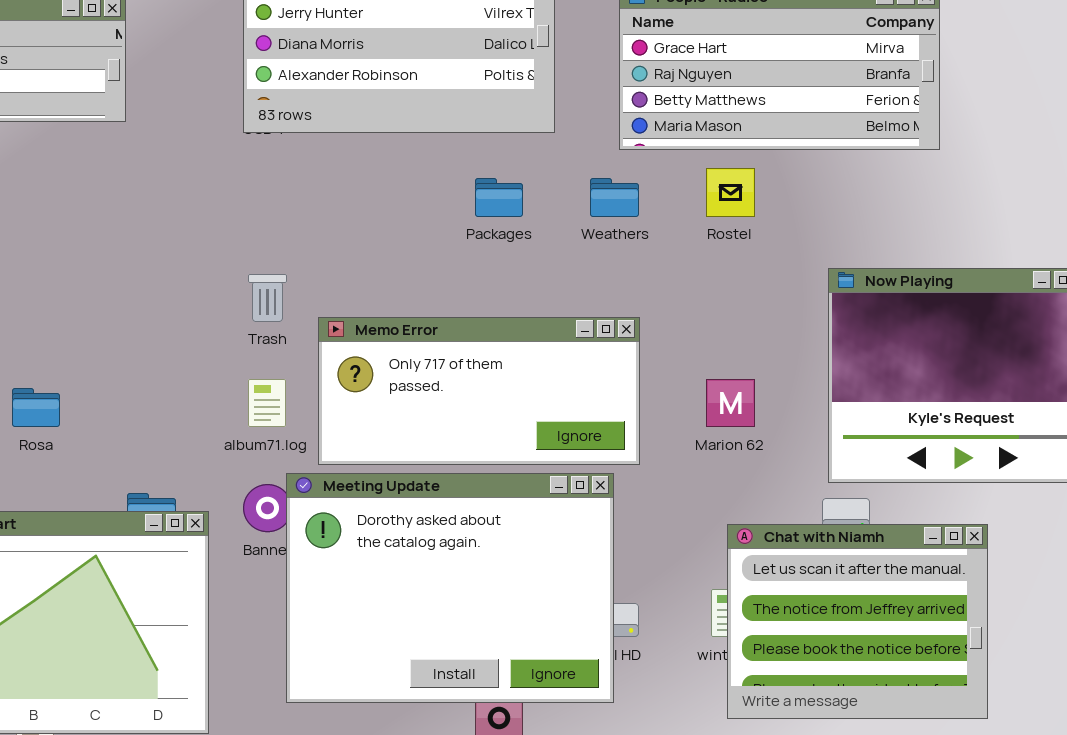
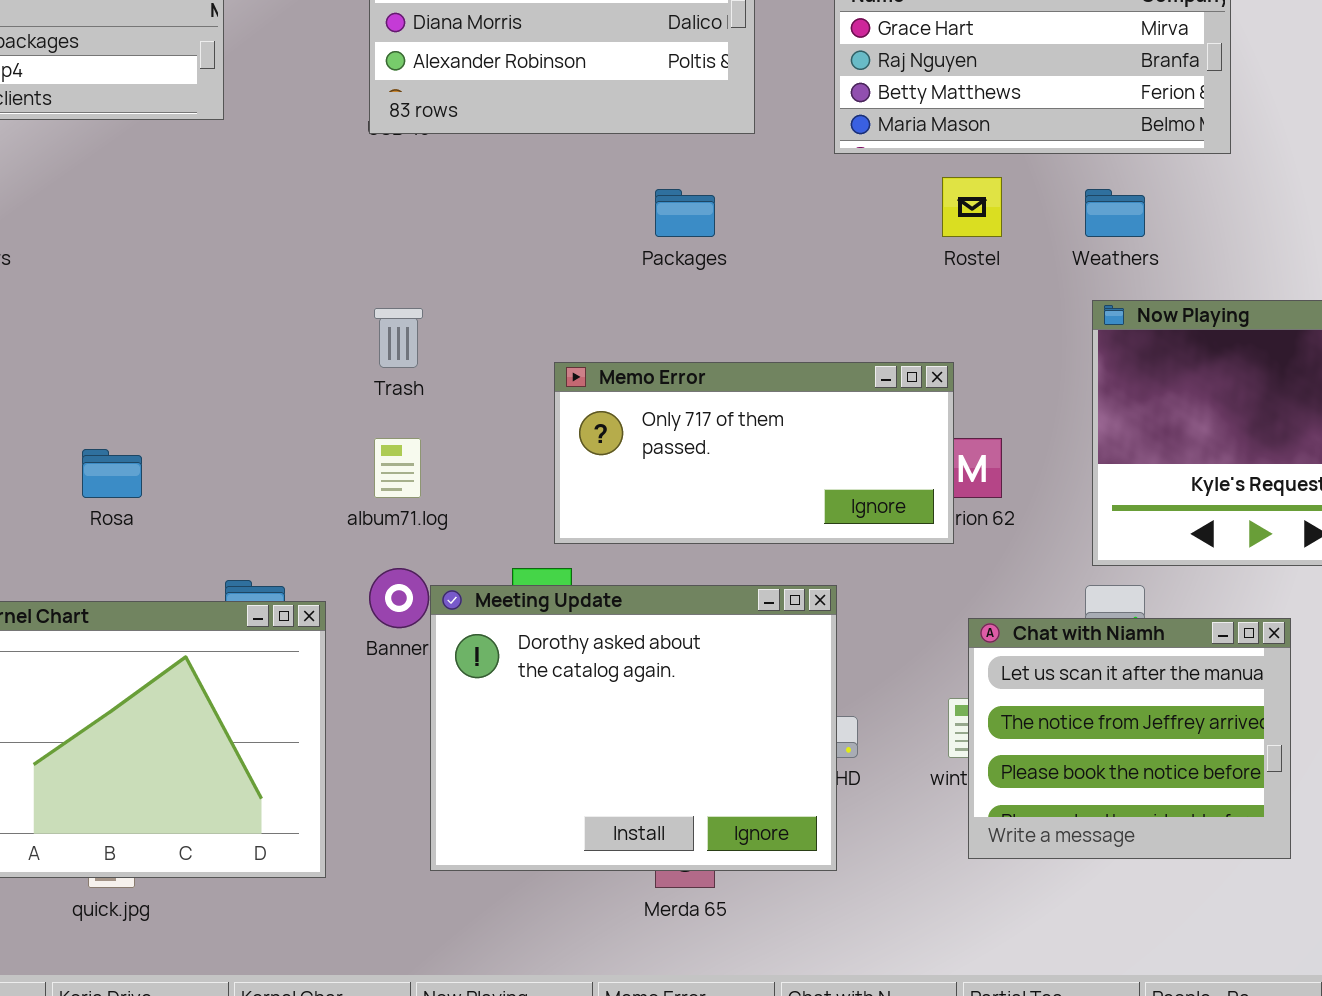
Weathers: [590,178,639,217] -> [1085,189,1145,237], moved
Memo Error: [318,317,640,465] -> [554,362,954,544], moved
Meeting Update: [286,473,614,703] -> [430,585,837,871], moved

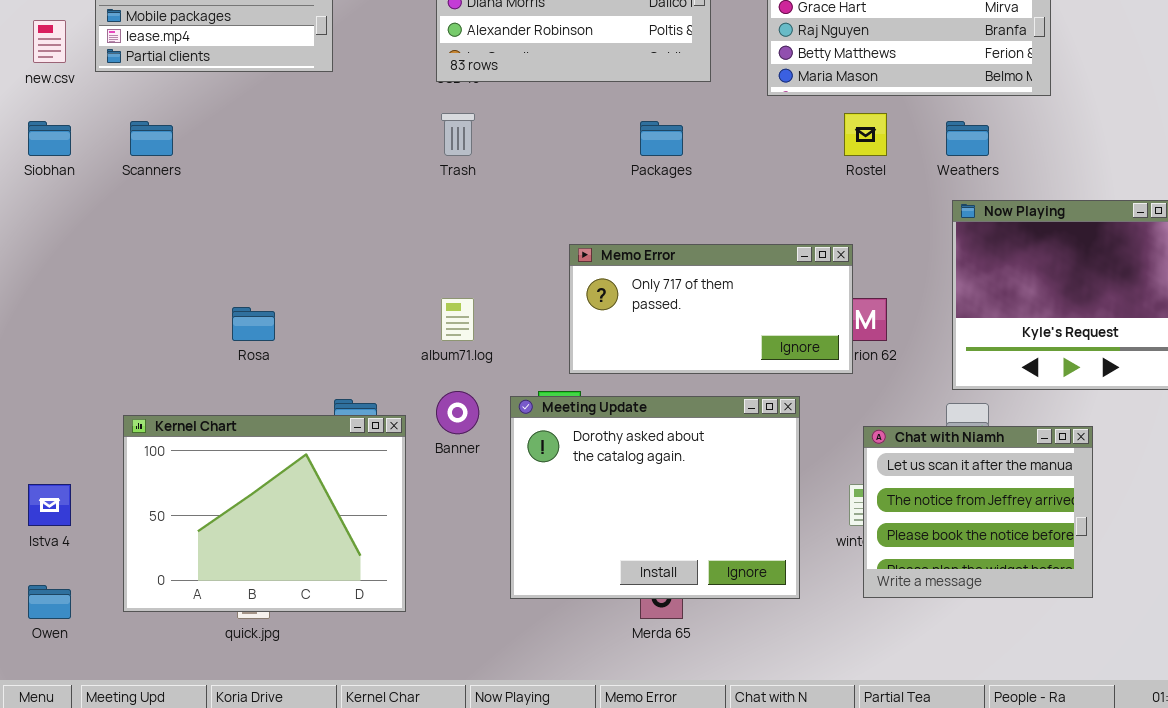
Trash: [374,308,423,368] -> [441,113,475,156], moved
Meeting Update: [430,585,837,871] -> [510,396,800,599], moved

